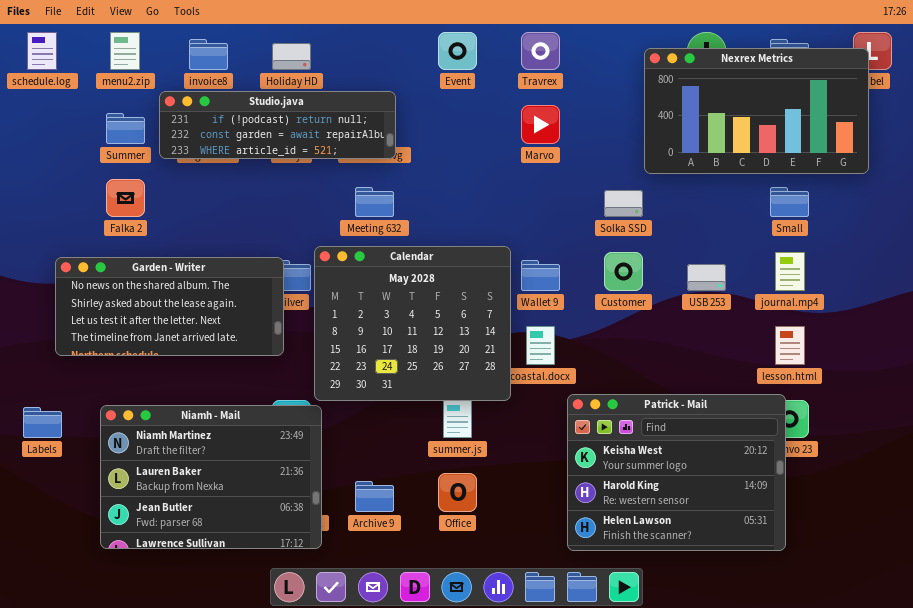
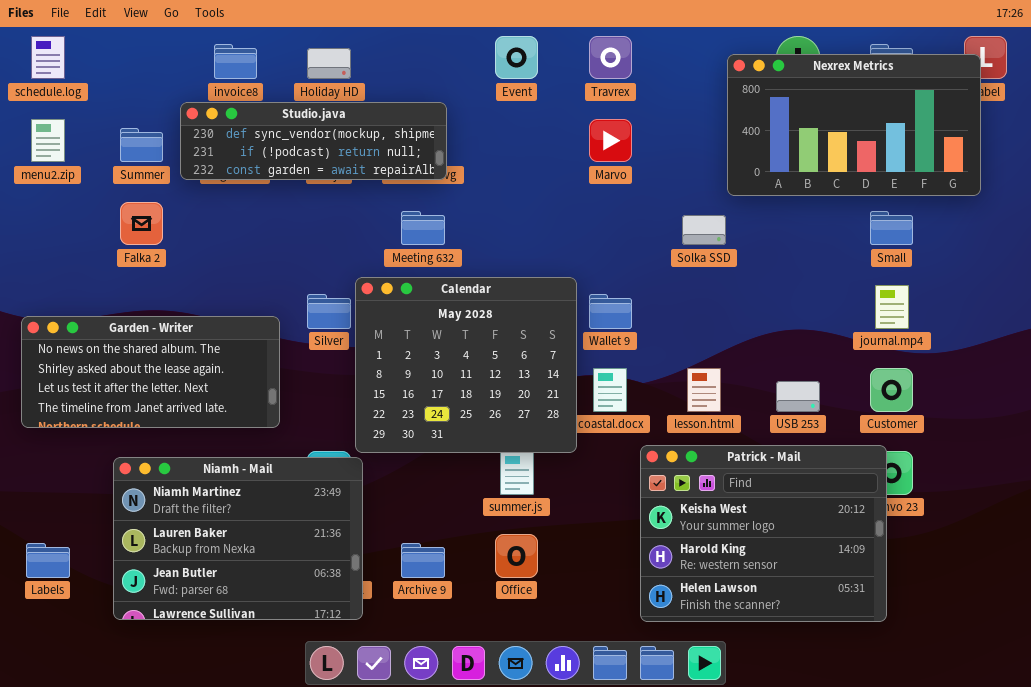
menu2.zip: [110,32,140,70] -> [31,119,65,162], moved
Studio.java: [159,91,396,159] -> [180,102,447,180], scrolled up 1 row
Customer: [604,252,643,291] -> [870,368,913,412], moved
Garden - Writer: [55,257,284,356] -> [21,316,280,428], moved
USB 253: [687,264,726,291] -> [776,381,820,412], moved
lesson.html: [775,326,805,365] -> [687,368,721,412], moved
Labels: [23,407,62,438] -> [26,543,70,578], moved

